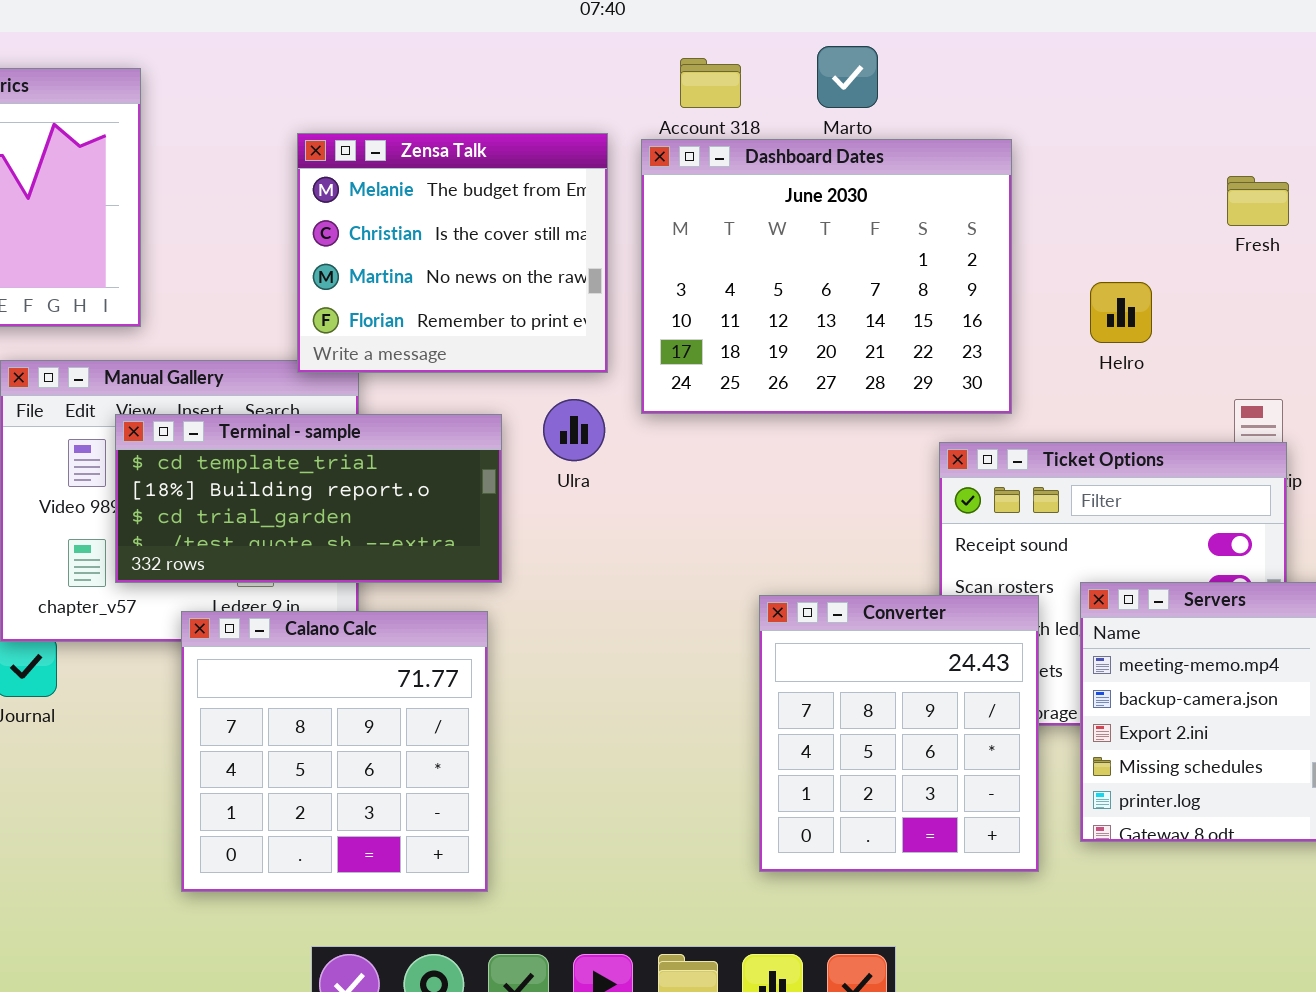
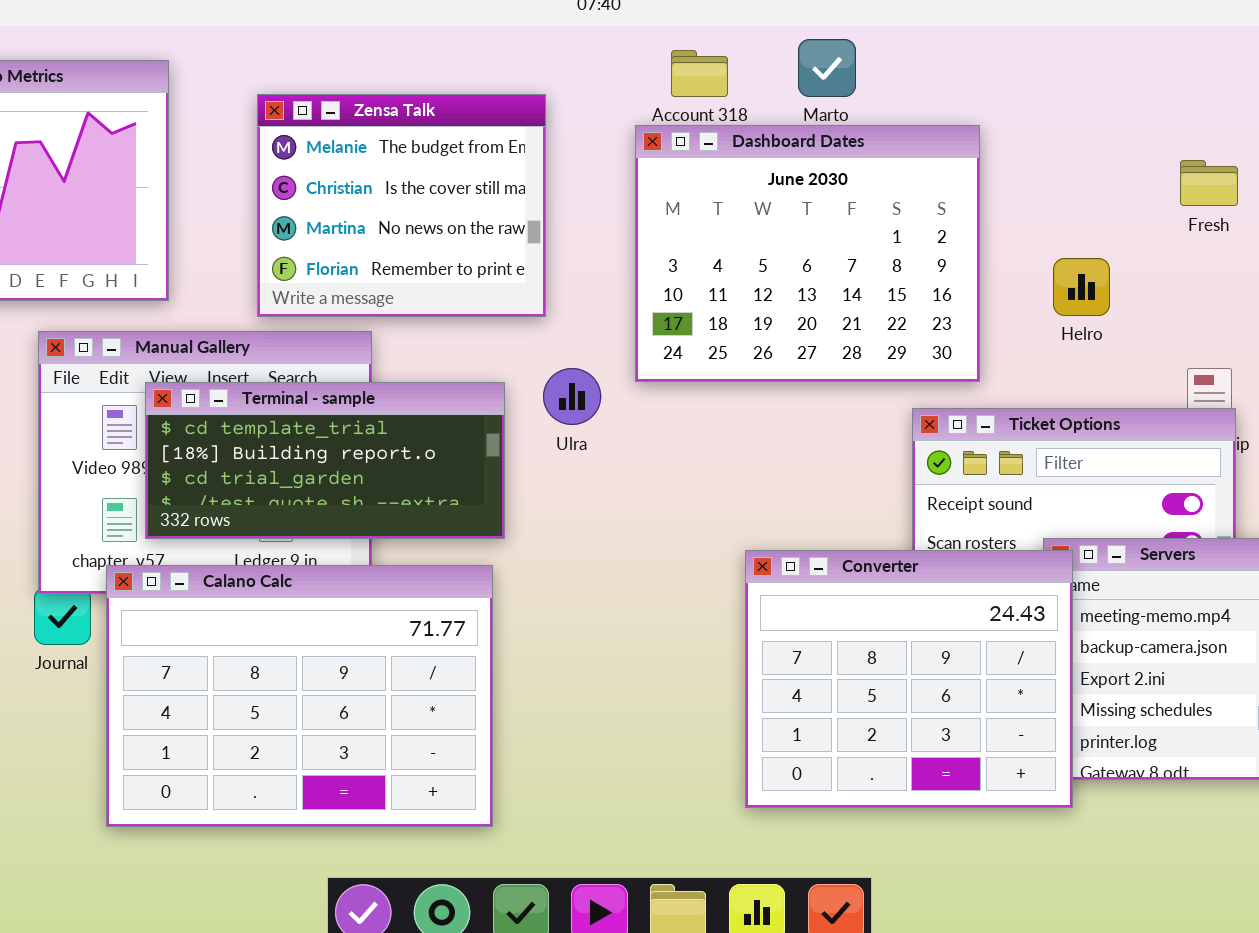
Zensa Talk: [297,133,608,373] -> [257,94,546,317], moved
Converter: [759,595,1039,872] -> [745,550,1073,808], resized
Calano Calc: [181,611,488,892] -> [106,565,493,827], resized

